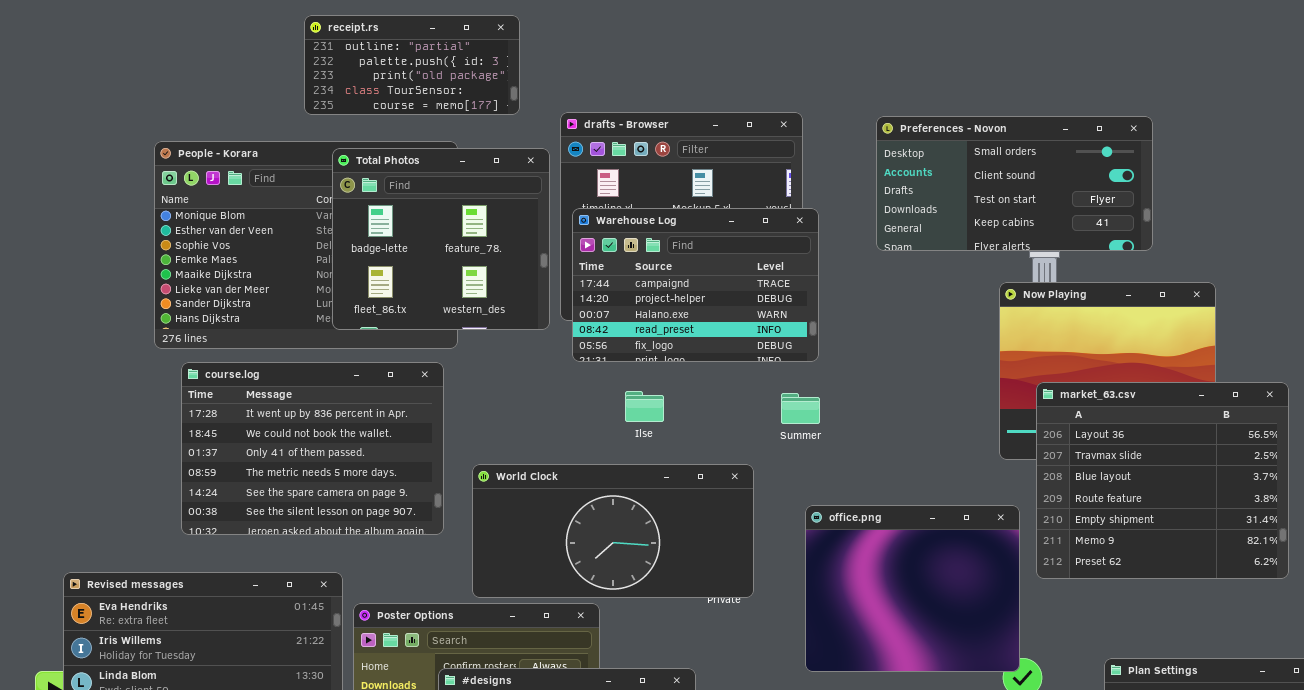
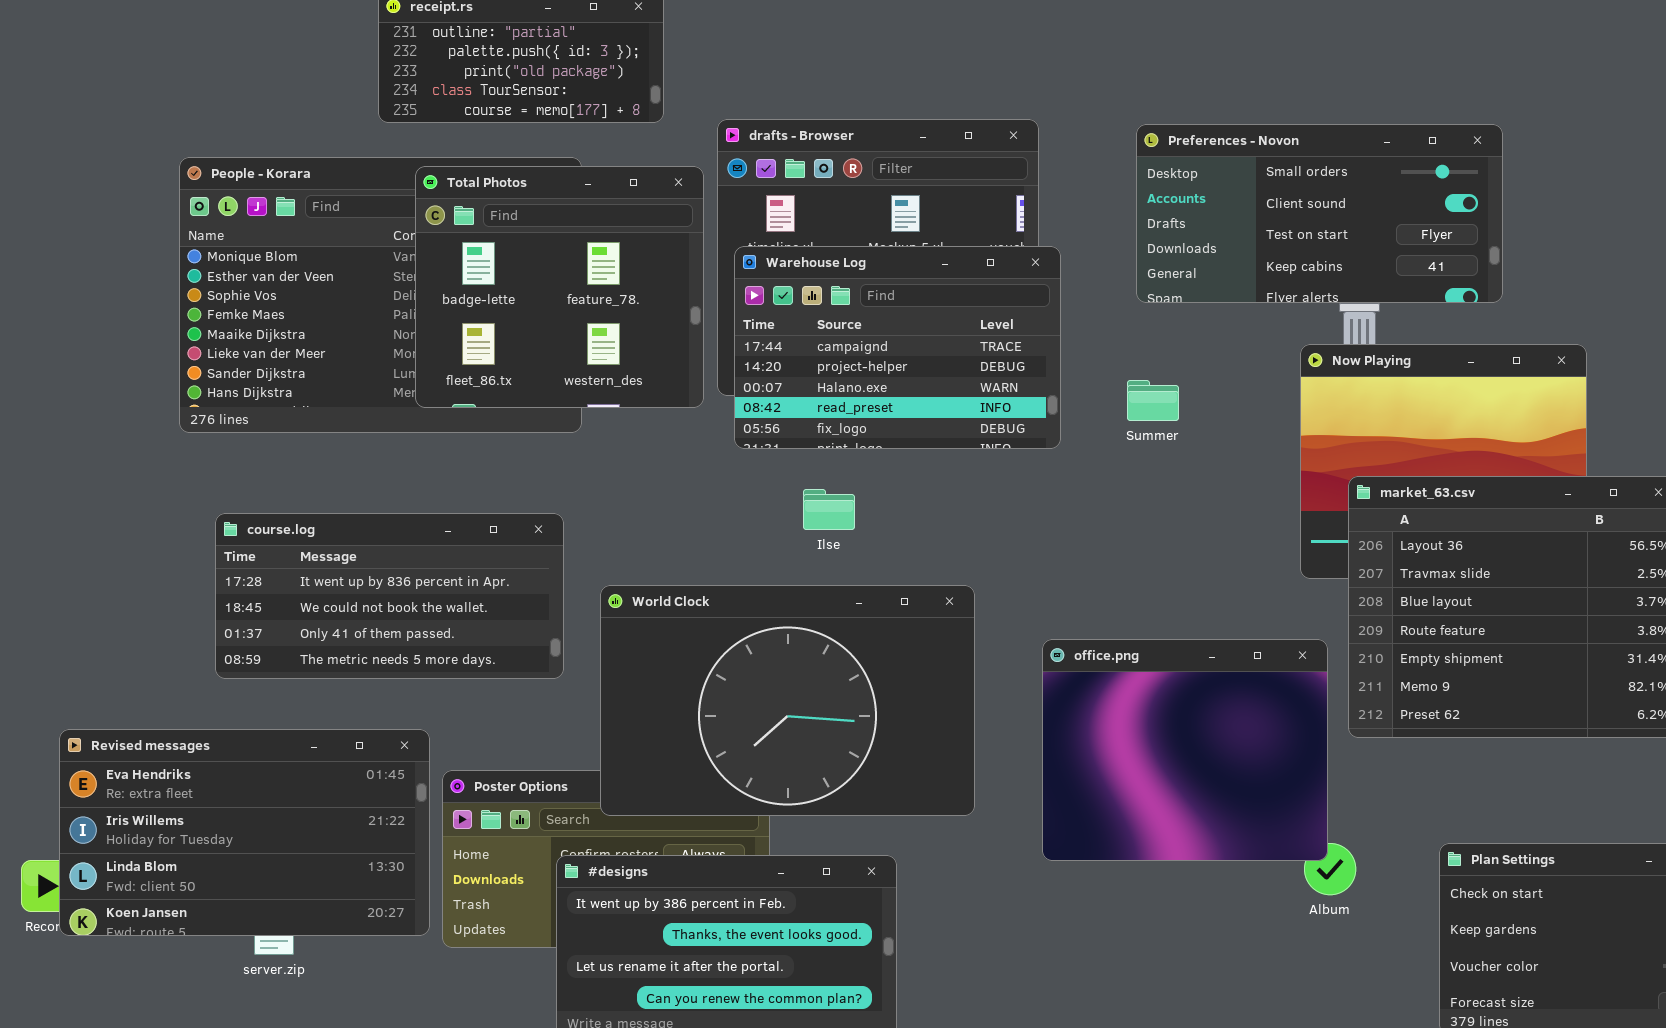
course.log: [181,362,444,535] -> [215,513,564,679], resized
Summer: [781,393,820,424] -> [1127,380,1179,421], moved
World Clock: [472,464,754,598] -> [600,585,975,816], resized

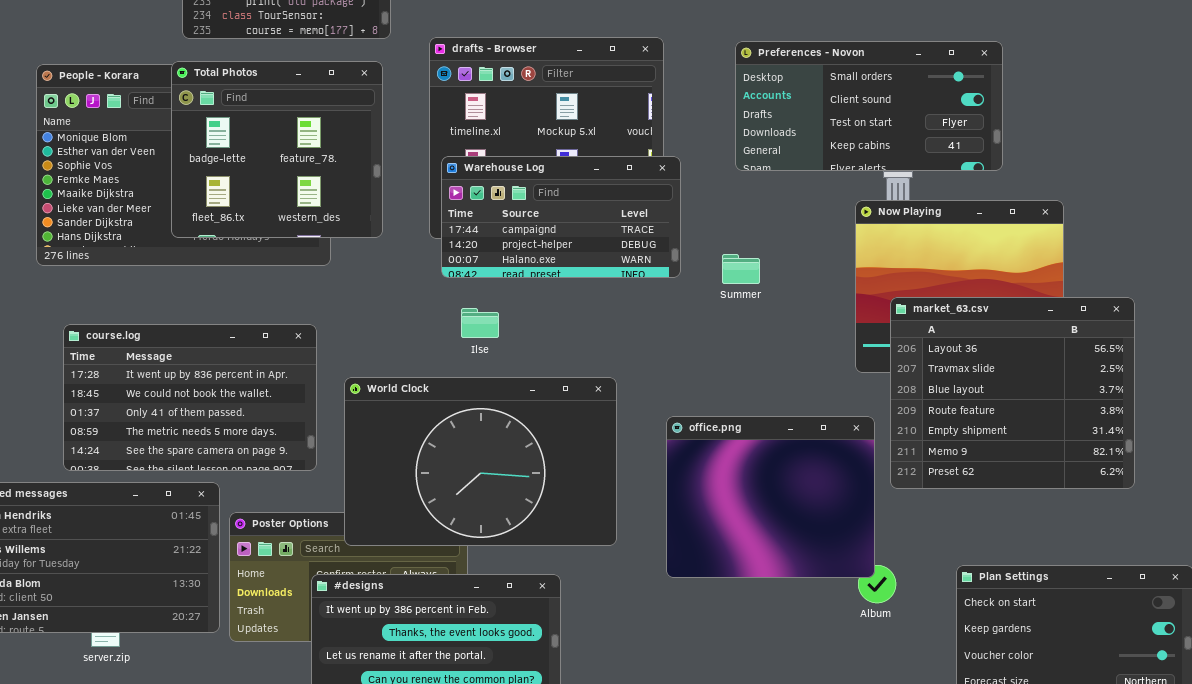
Total Photos: [415,166,704,408] -> [171,61,383,238], moved
Warehouse Log: [734,246,1061,449] -> [441,156,681,278], resized
Summer: [1127,380,1179,421] -> [722,254,760,284], moved
Ilse: [803,489,855,530] -> [461,308,499,338], moved
course.log: [215,513,564,679] -> [63,324,317,471], resized

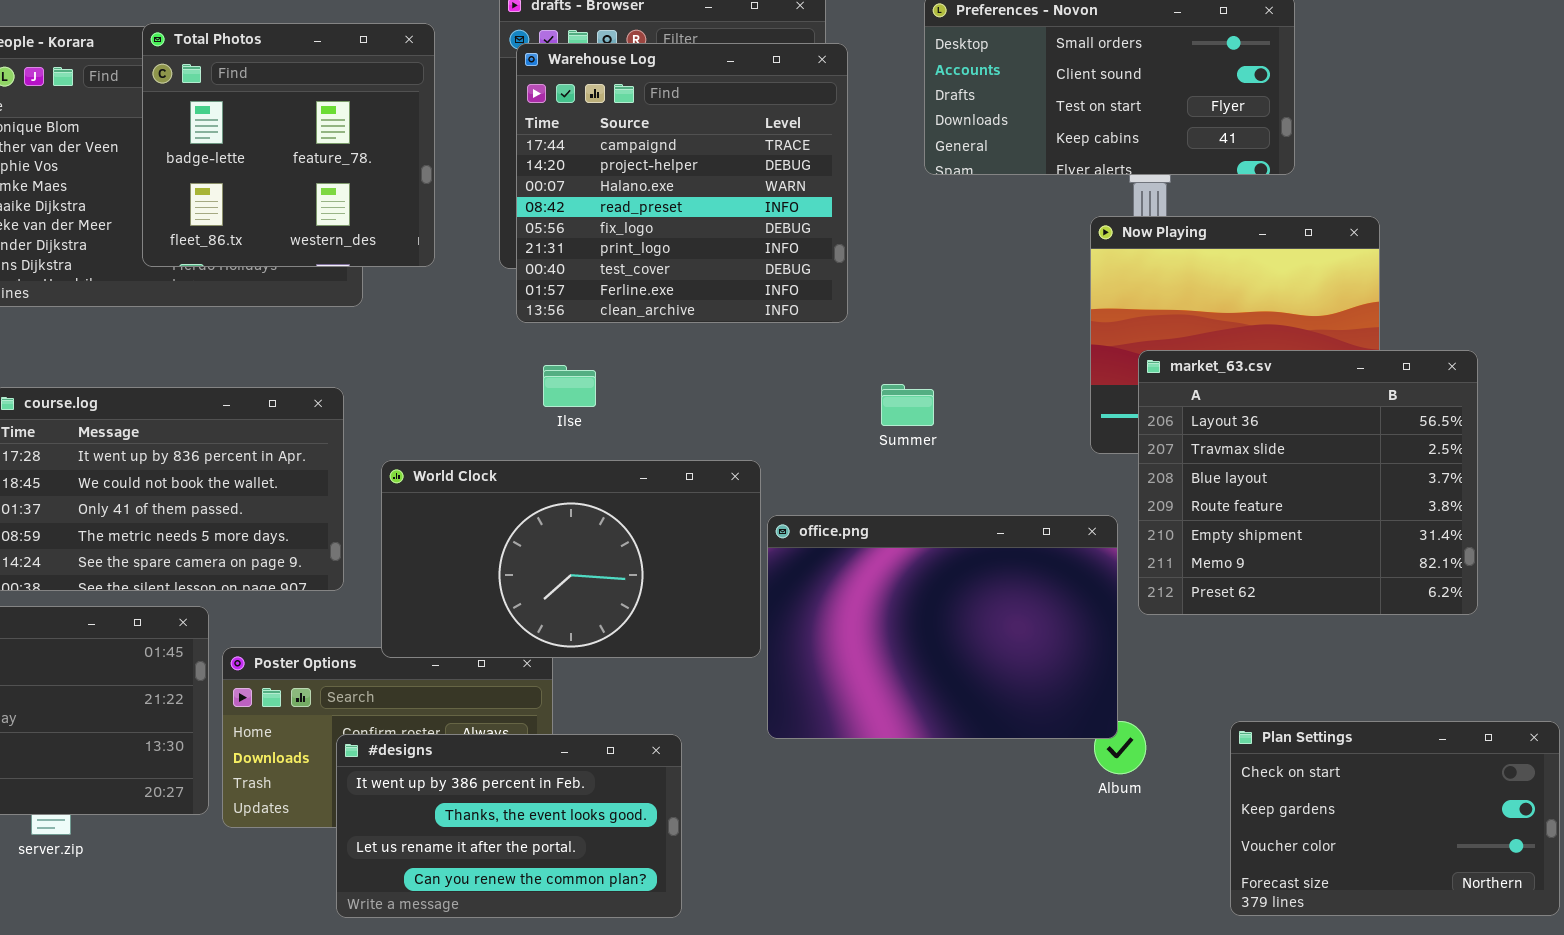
Warehouse Log: [441,156,681,278] -> [516,43,848,323], resized
Summer: [722,254,760,284] -> [881,384,934,426], moved
World Clock: [344,377,617,546] -> [381,460,761,658], resized
office.png: [666,416,875,578] -> [767,515,1118,739], resized

